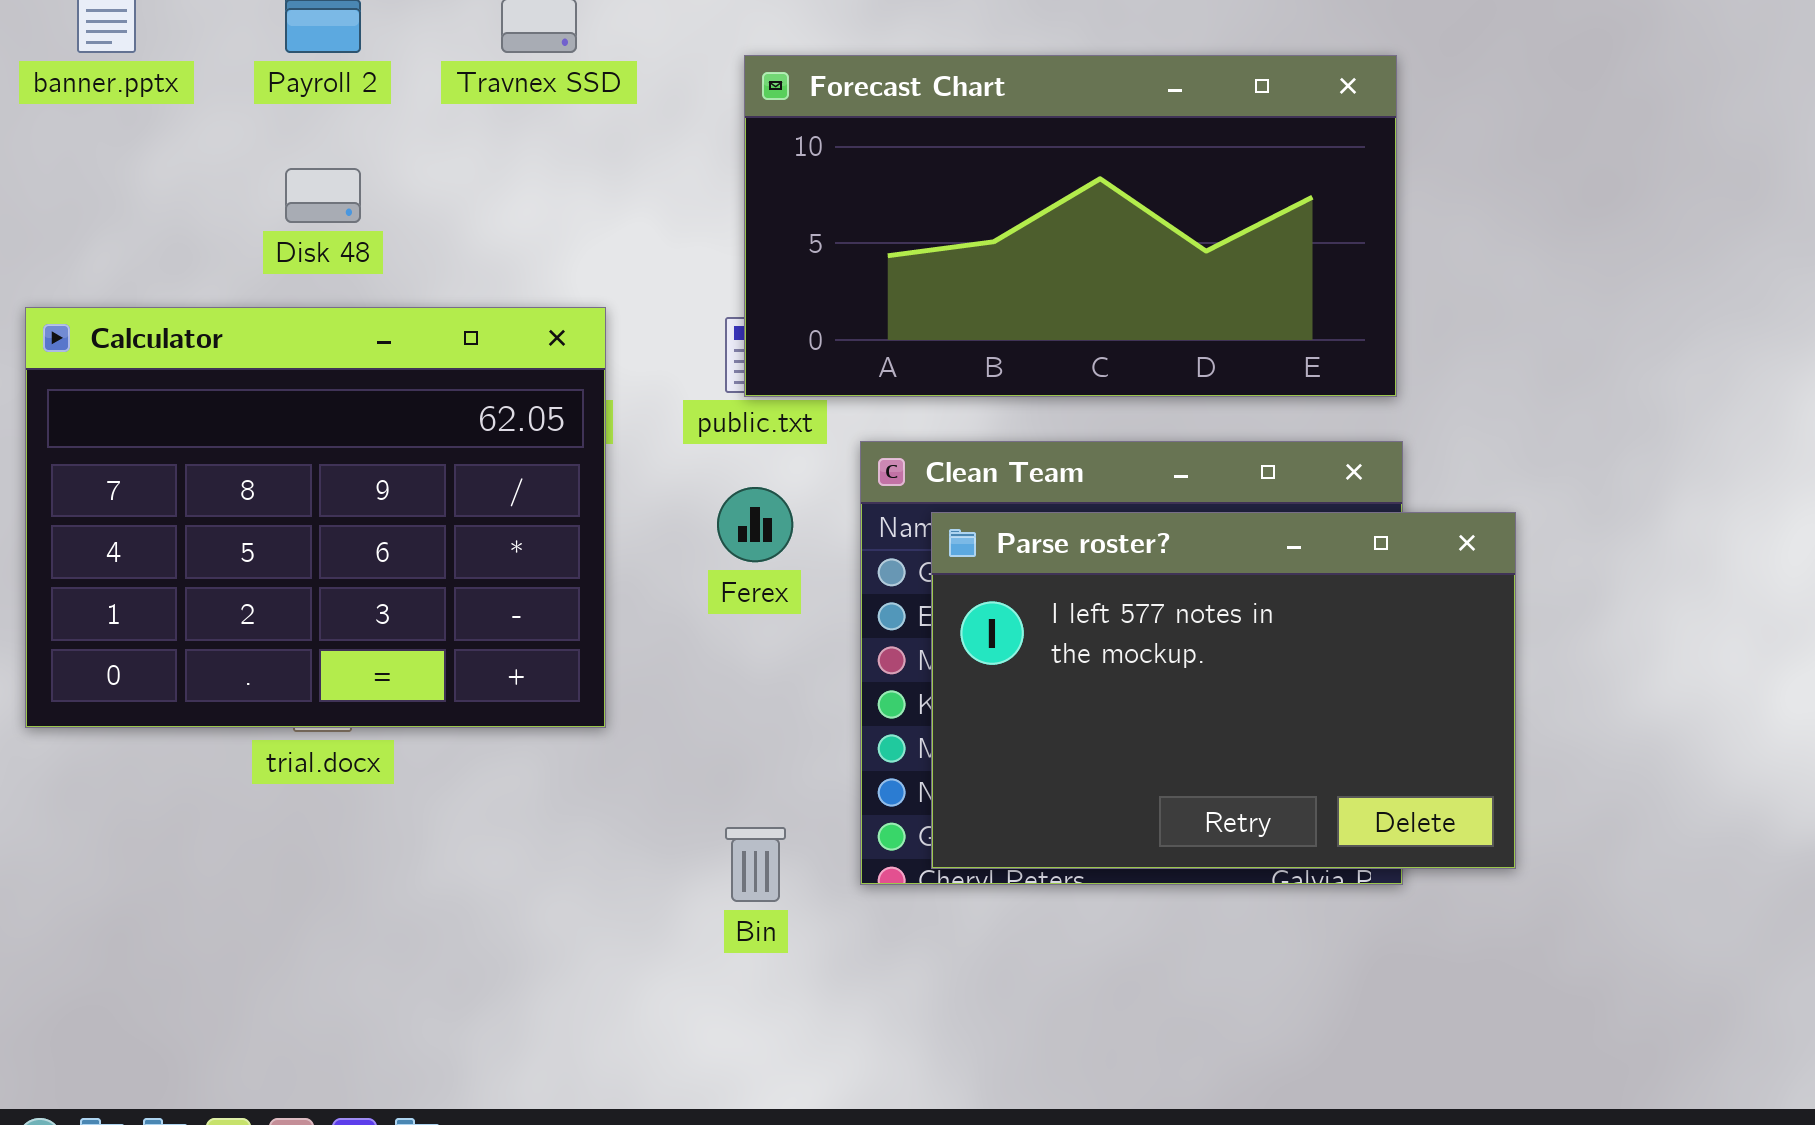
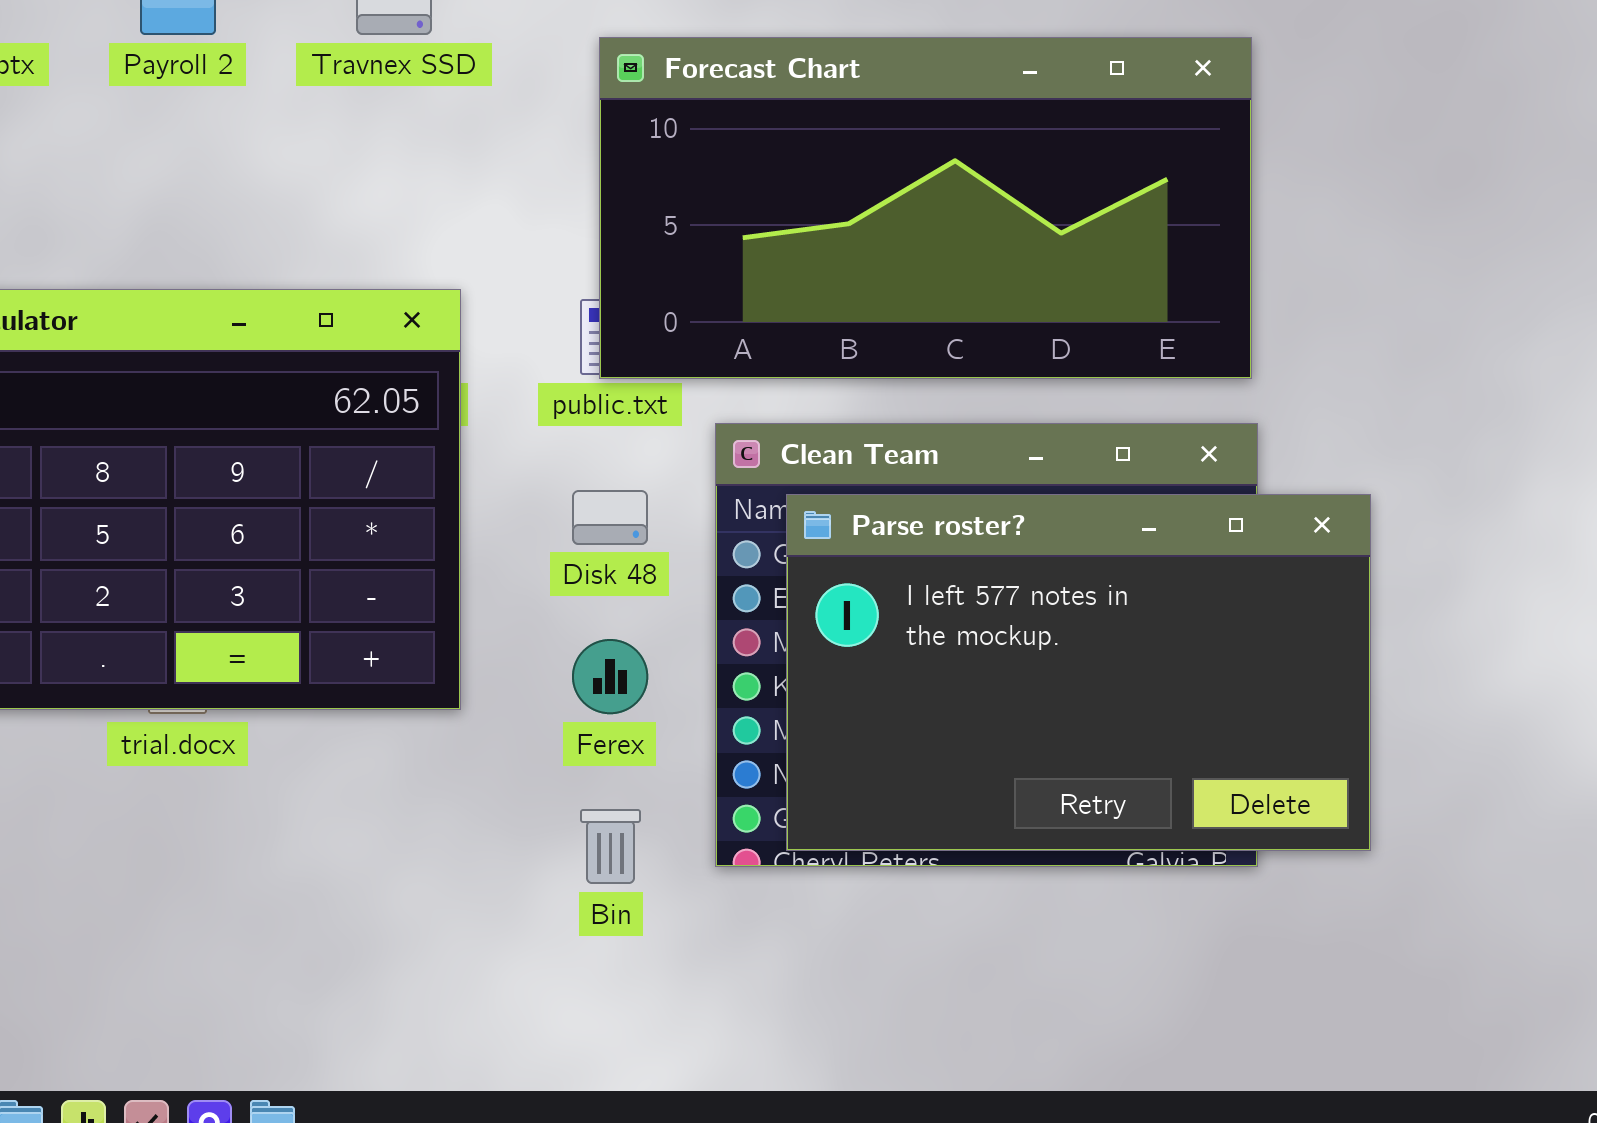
Disk 48: [285,168,361,223] -> [572,490,648,545], moved
Ferex: [717,487,793,562] -> [572,639,648,714], moved

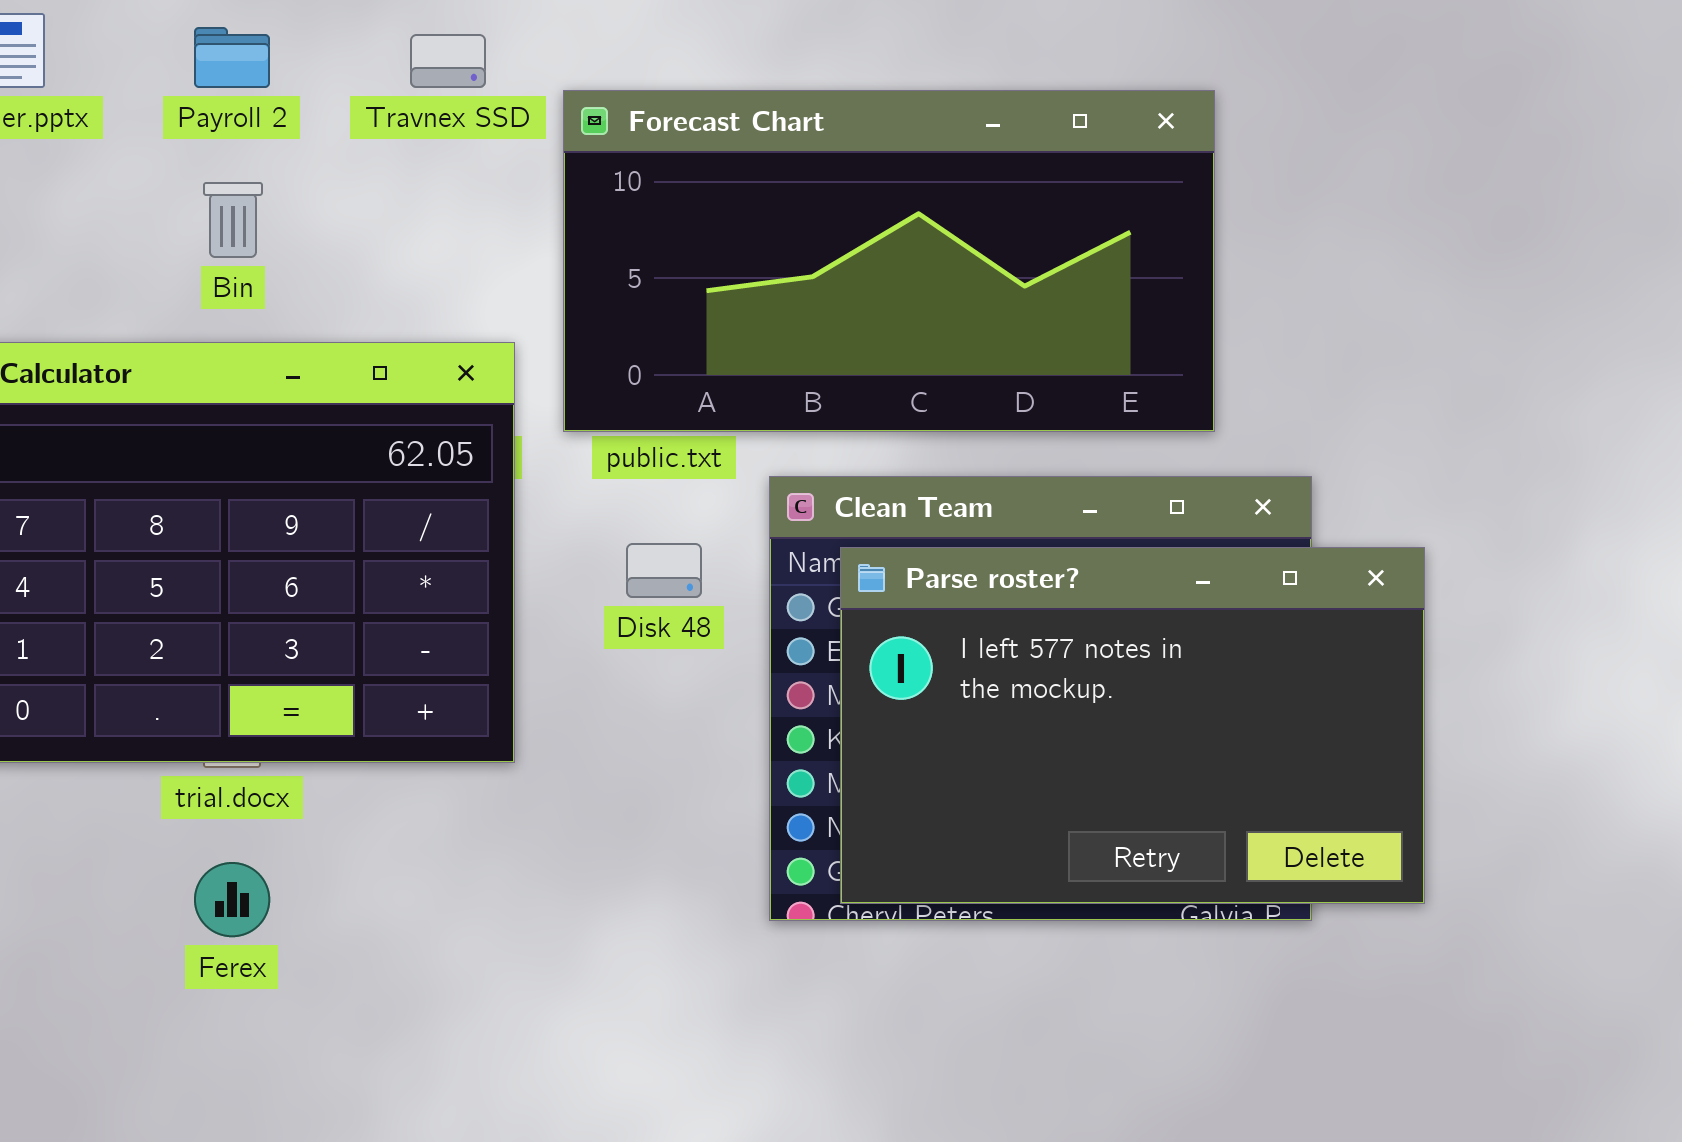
Forecast Chart: [599,37,1252,379] -> [563,90,1215,432], moved
Ferex: [572,639,648,714] -> [194,862,270,937], moved
Bin: [580,809,641,884] -> [203,182,263,258], moved

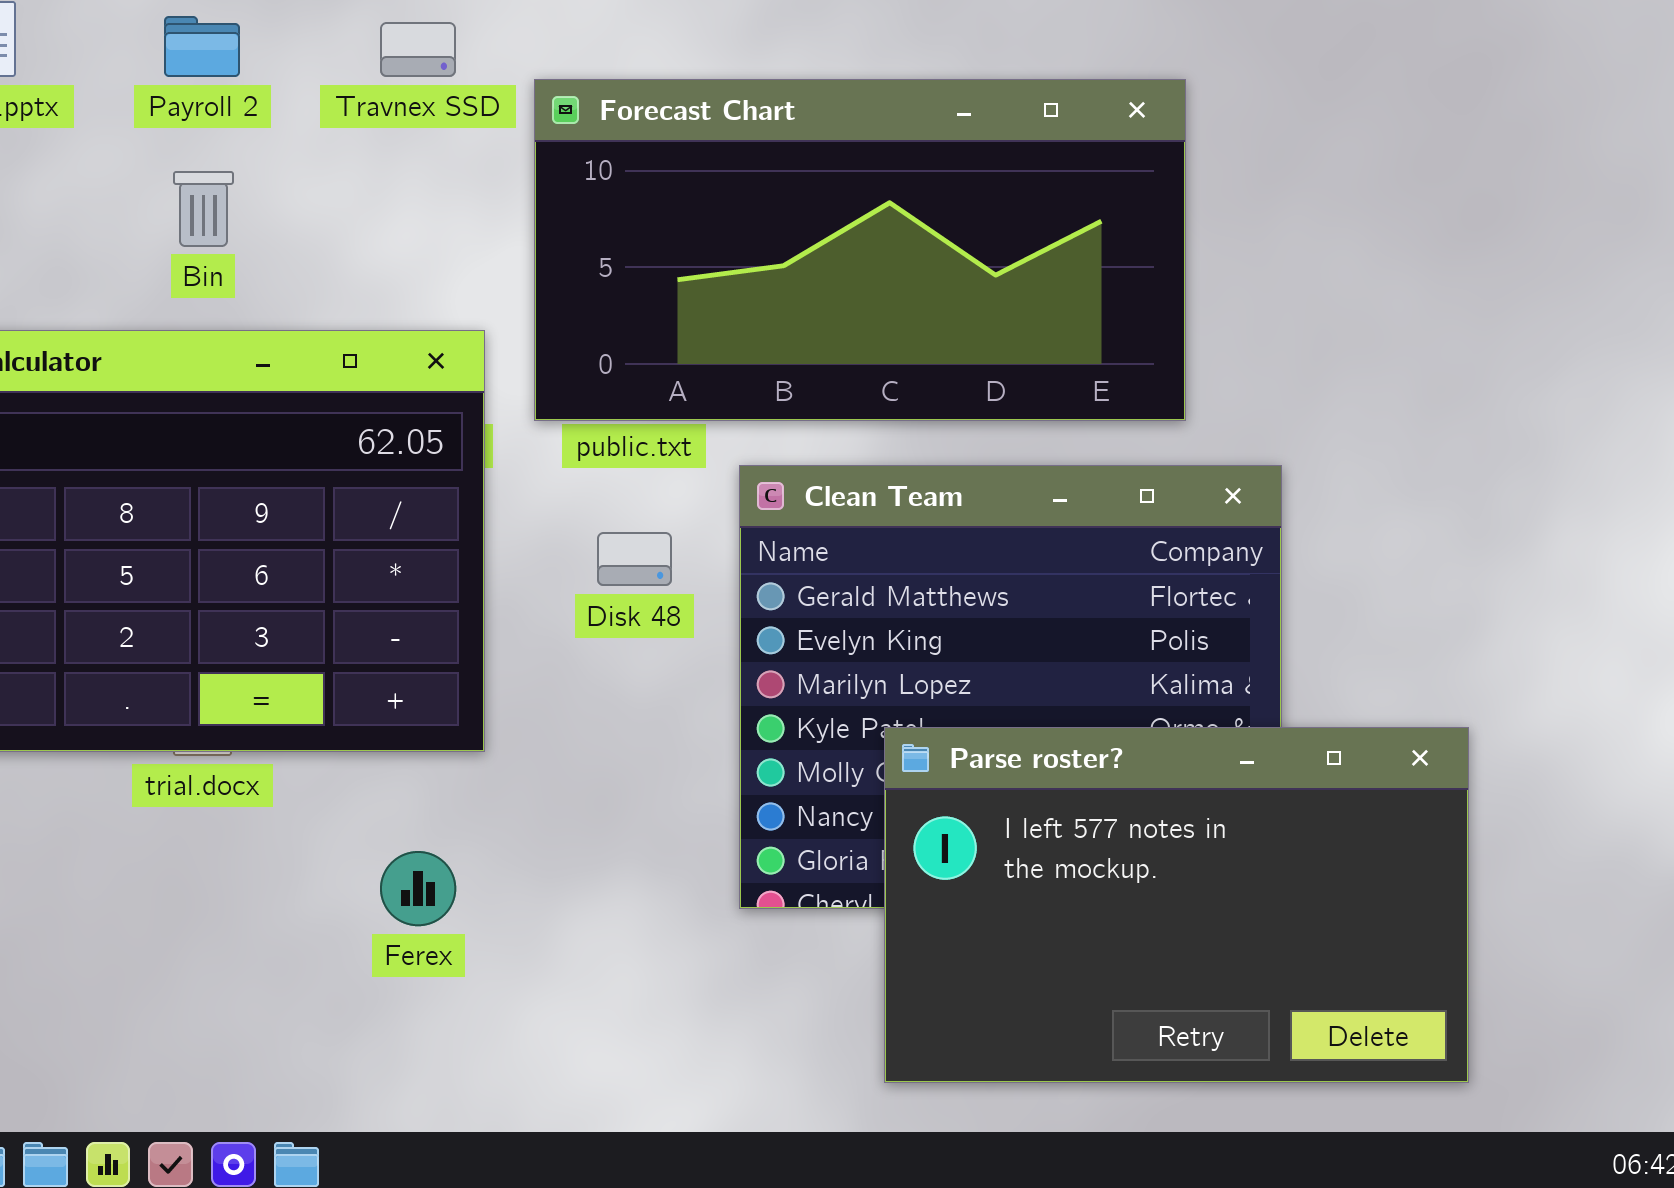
Parse roster?: [840,547,1425,904] -> [884,727,1469,1083], moved
Ferex: [194,862,270,937] -> [380,851,456,926], moved

